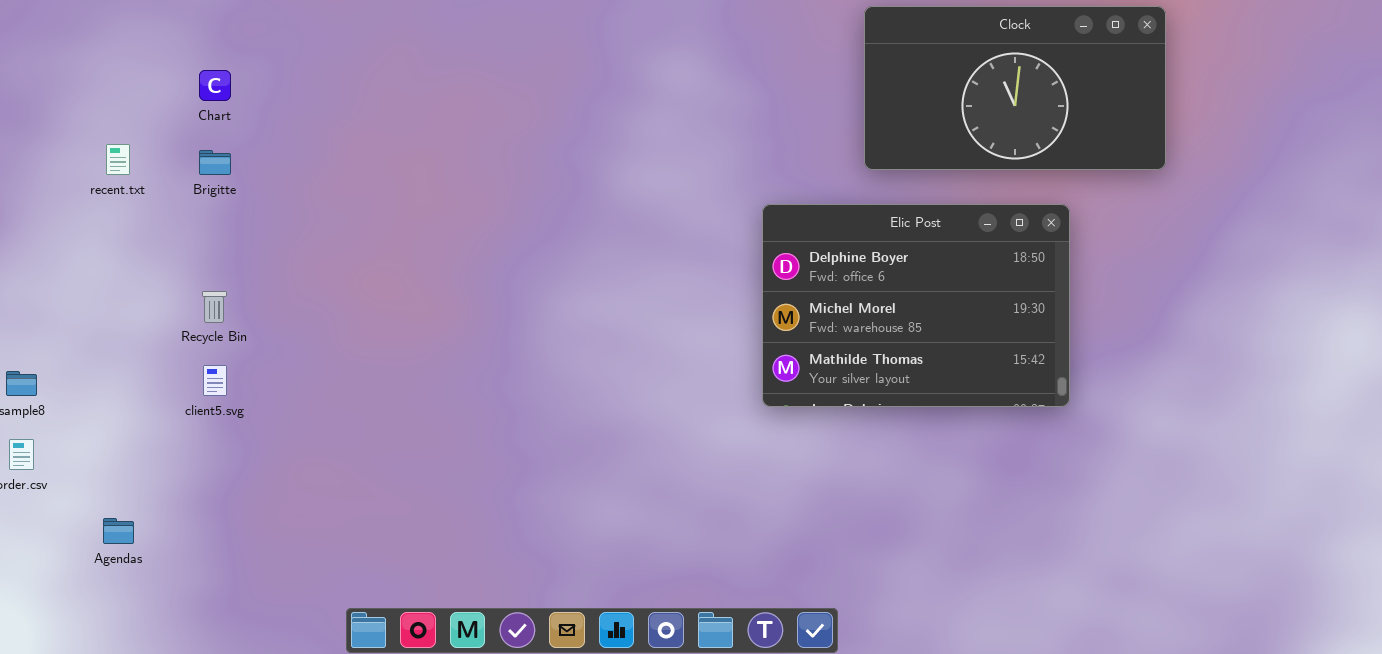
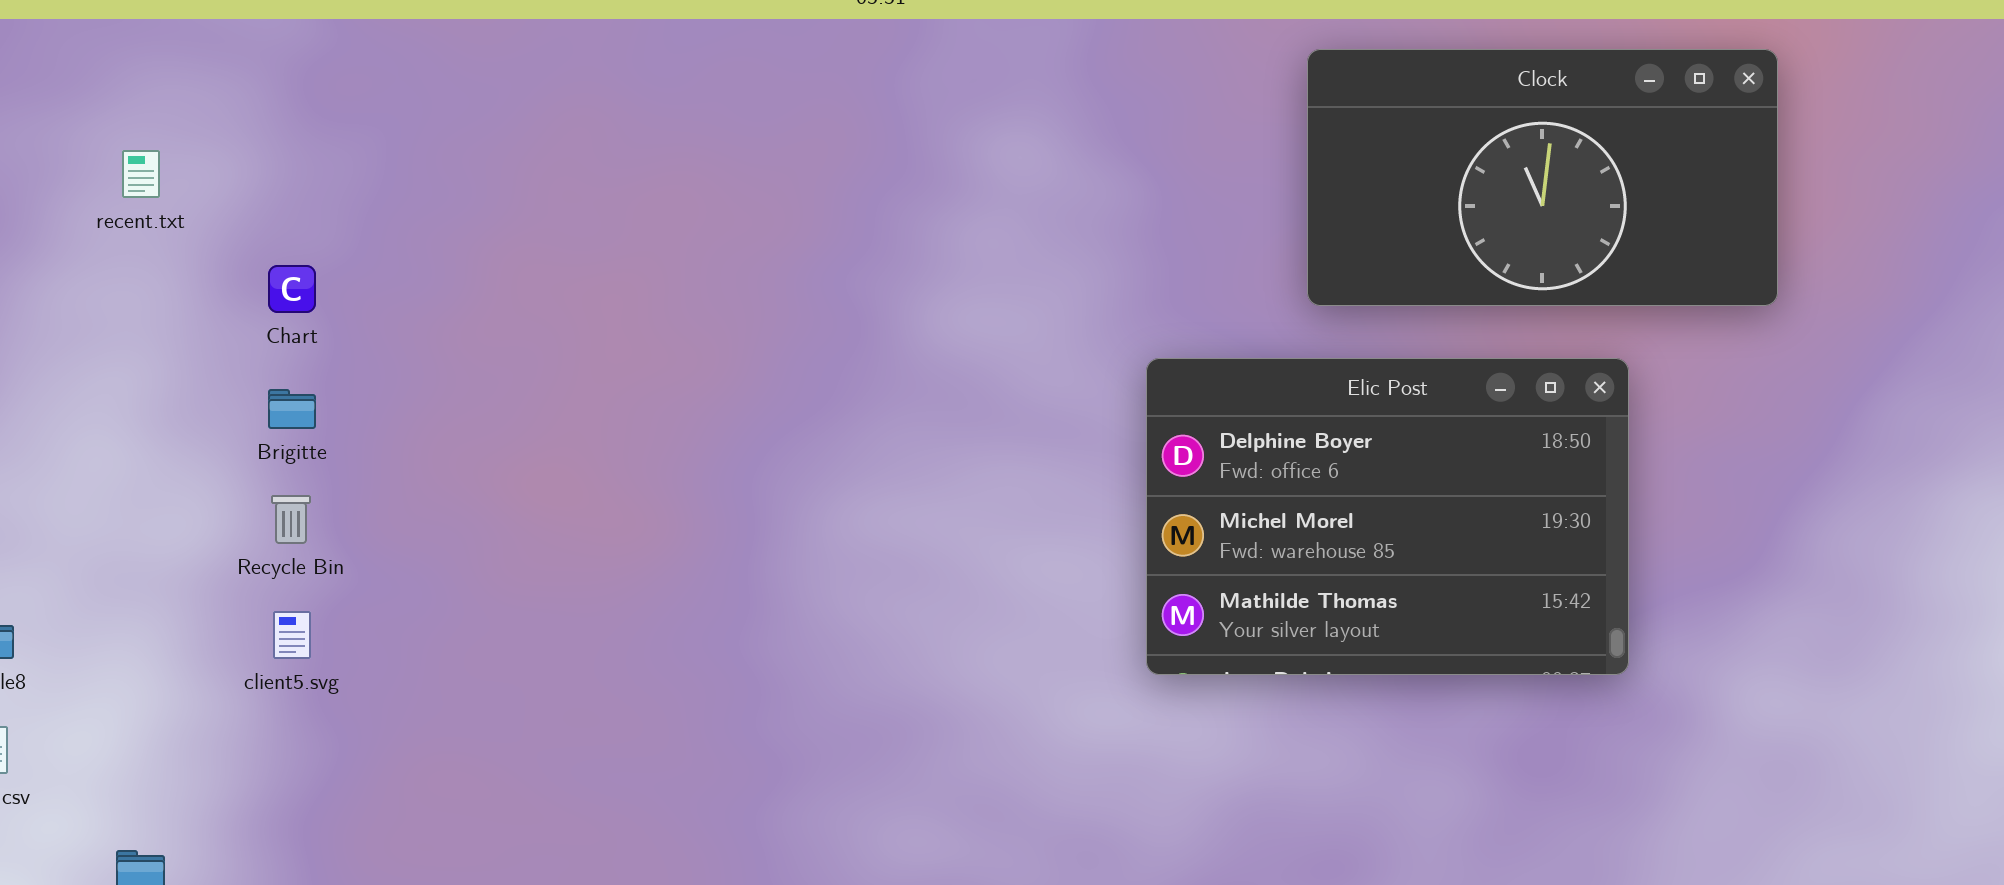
Chart: [199,70,231,101] -> [268,265,316,313], moved
recent.txt: [106,144,130,175] -> [122,150,160,198], moved
Brigitte: [199,150,231,175] -> [268,389,316,429], moved

